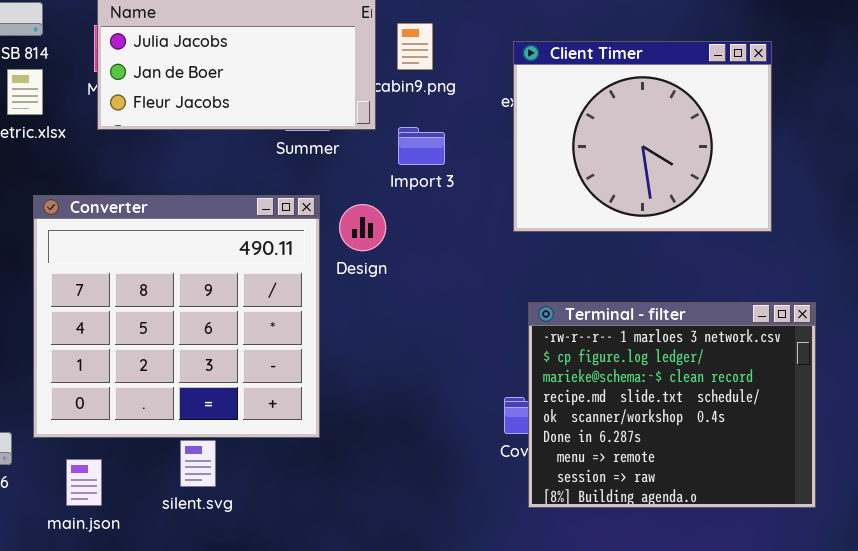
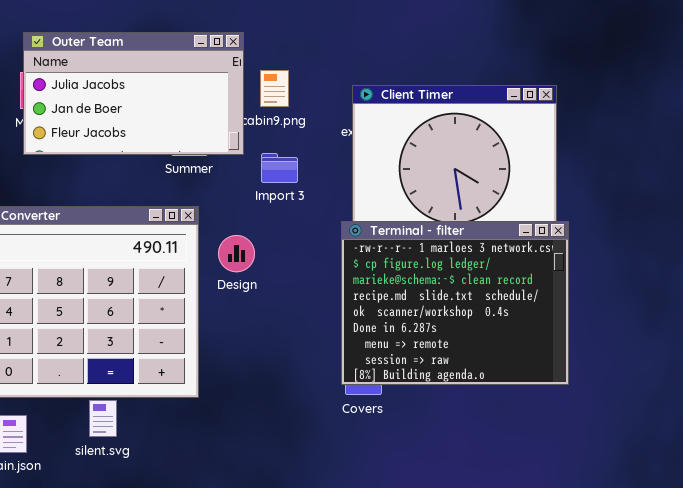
Design: [339,204,386,251] -> [218,235,255,272], moved
Terminal - filter: [528,302,816,508] -> [341,221,569,385], moved

